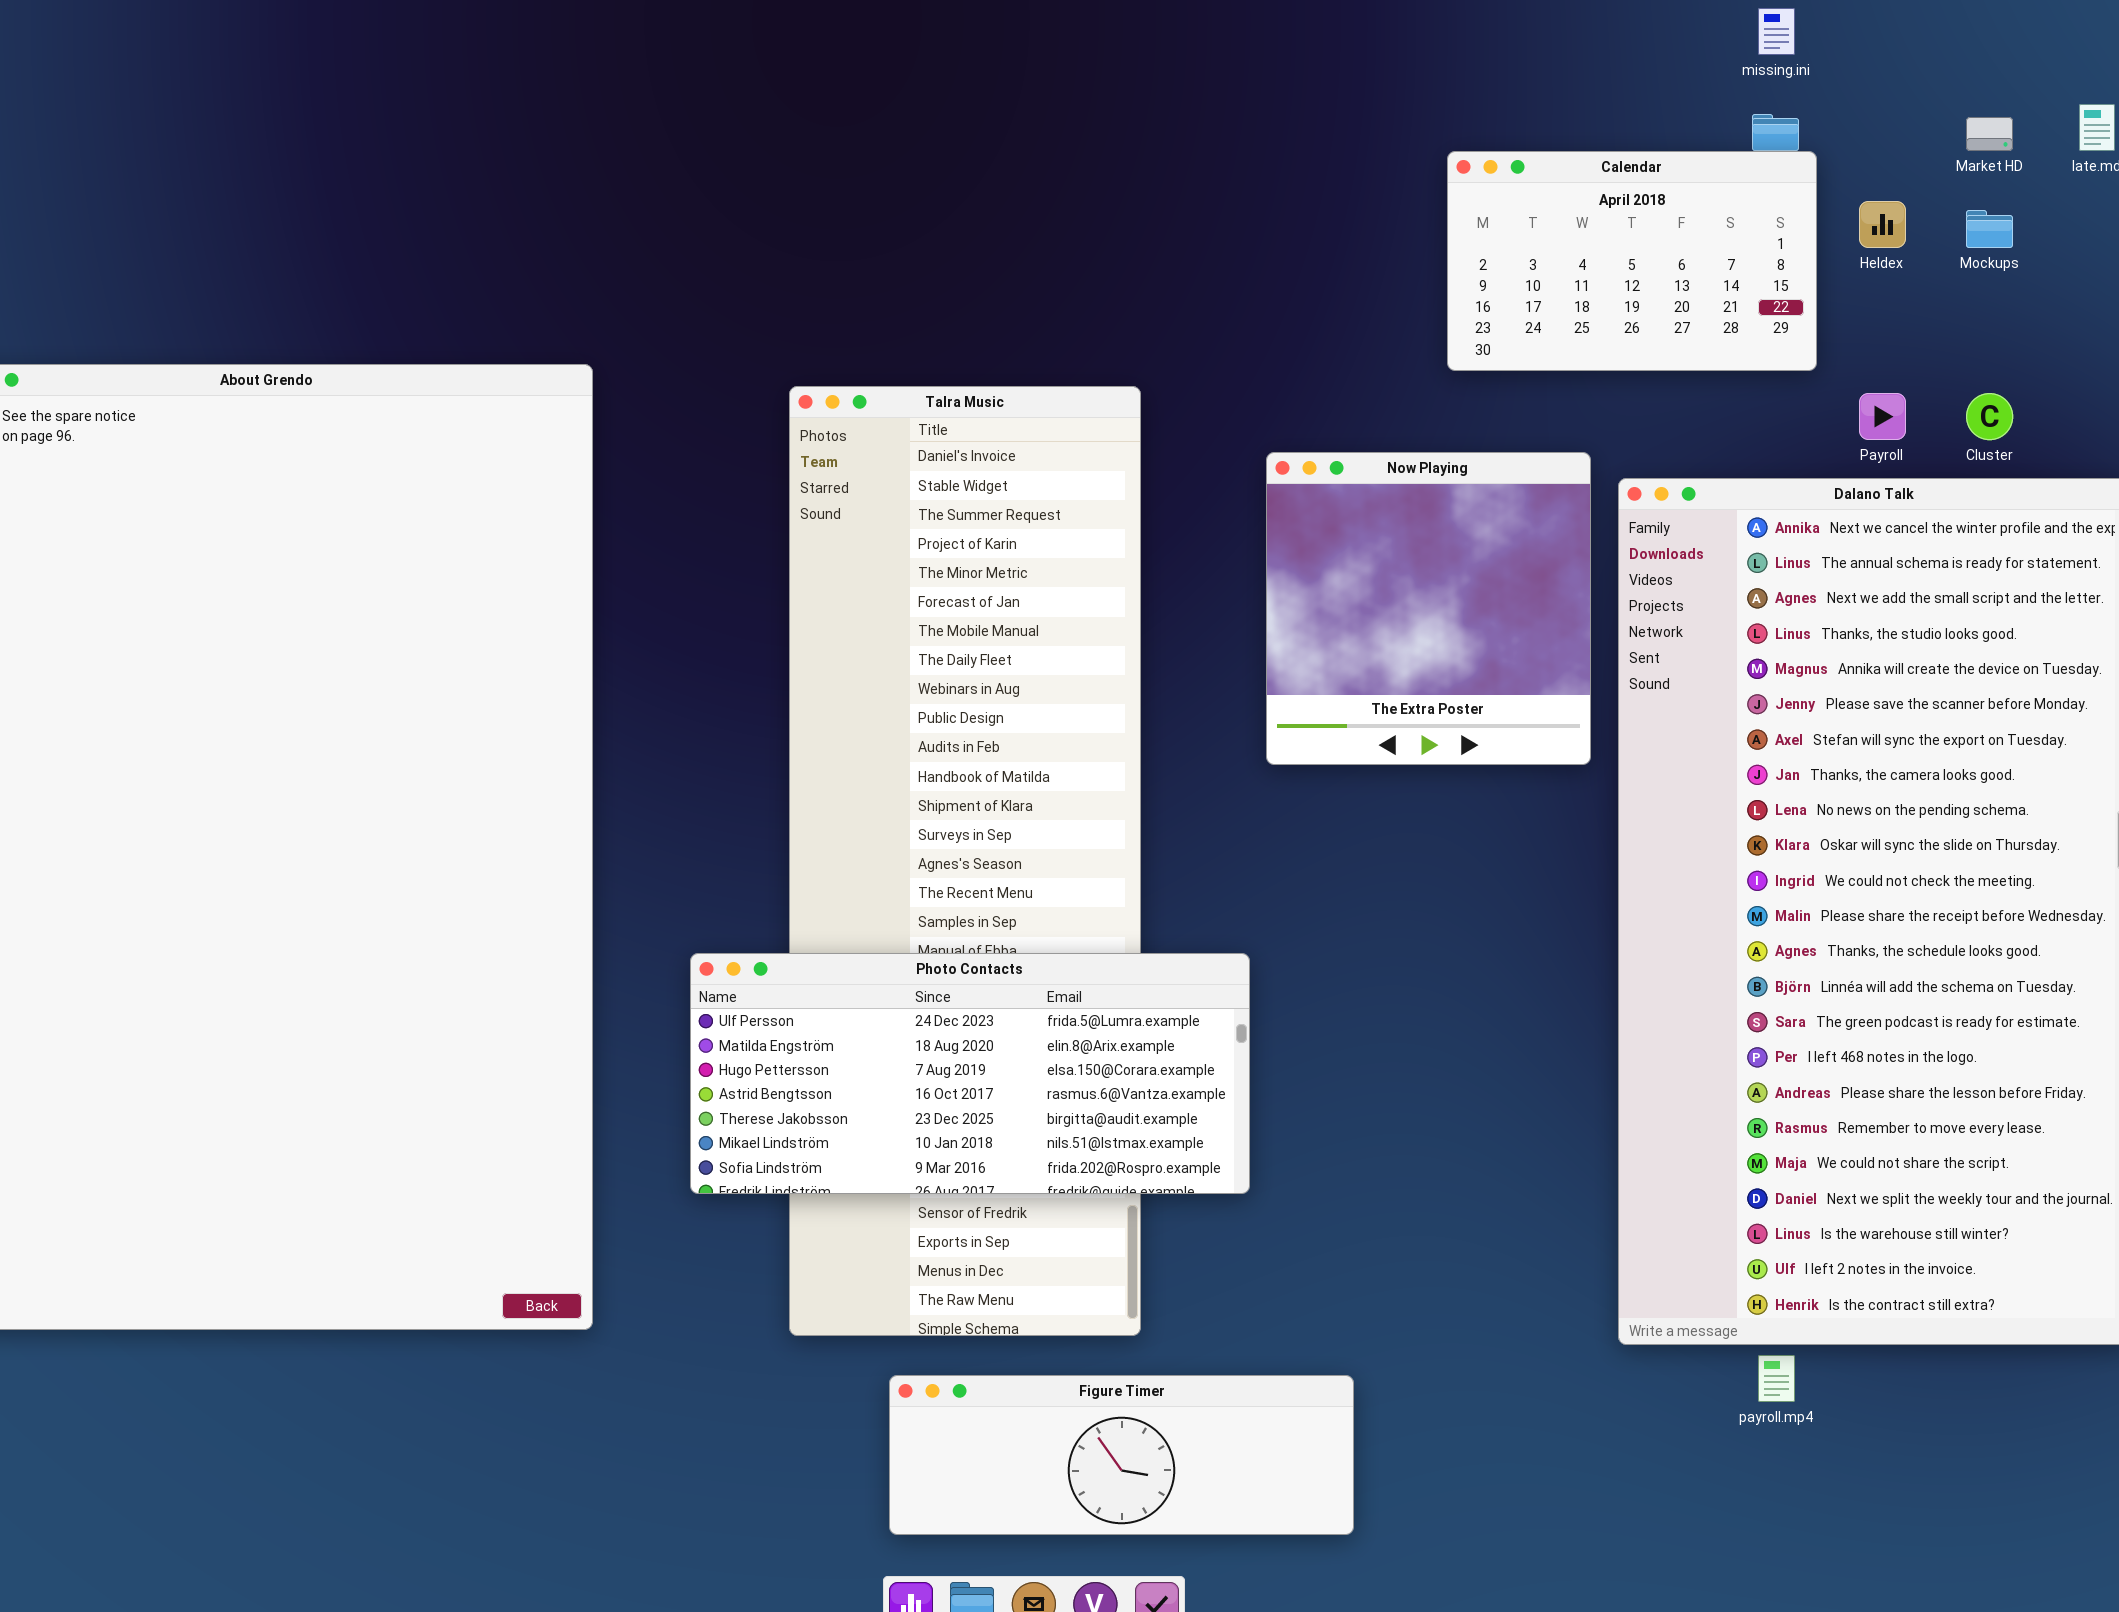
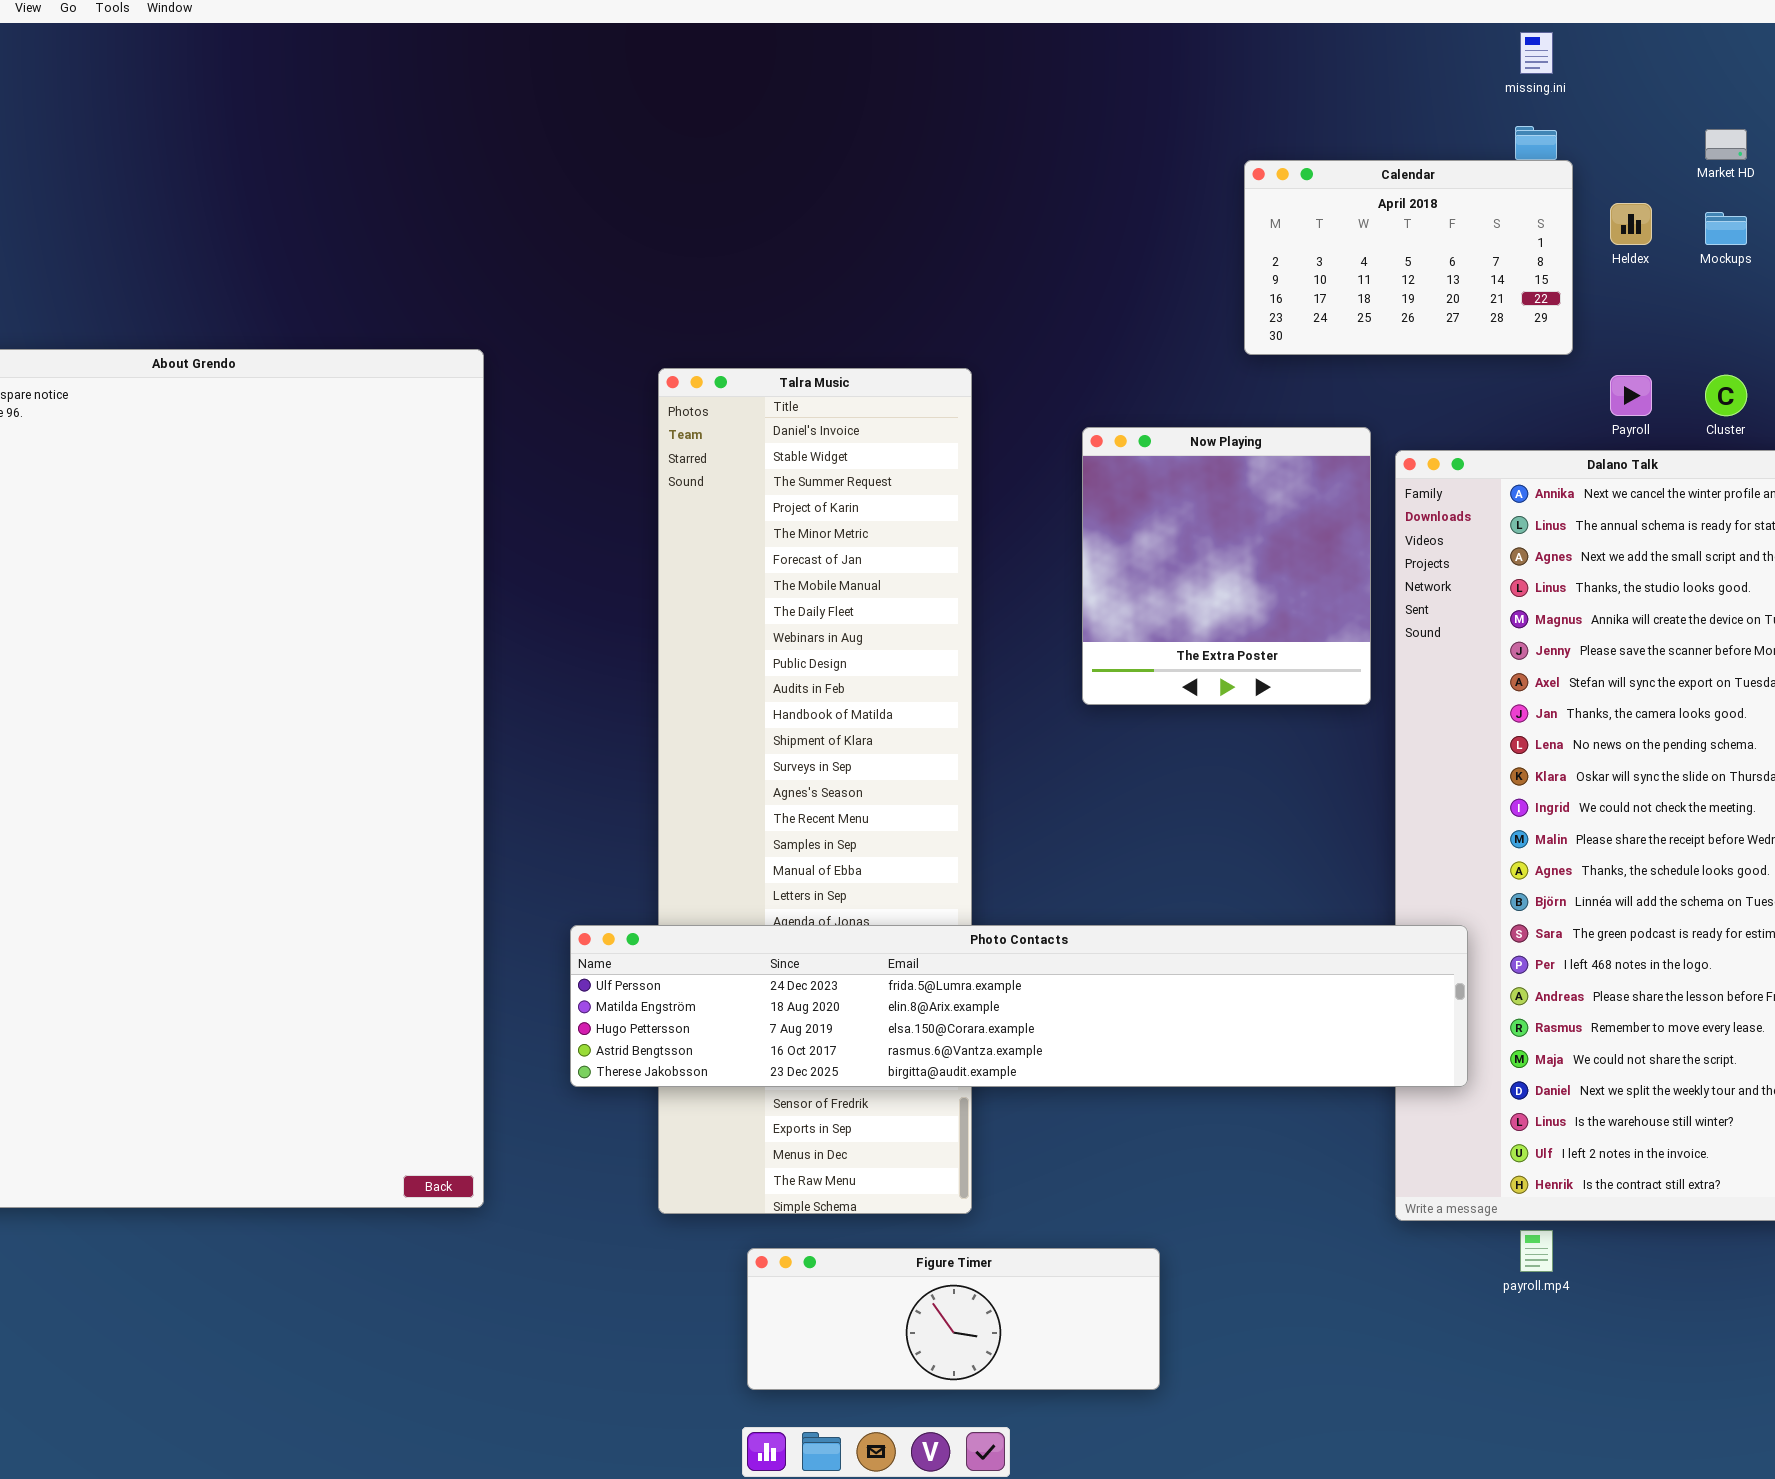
Photo Contacts: [690,953,1250,1194] -> [570,925,1468,1087], resized

